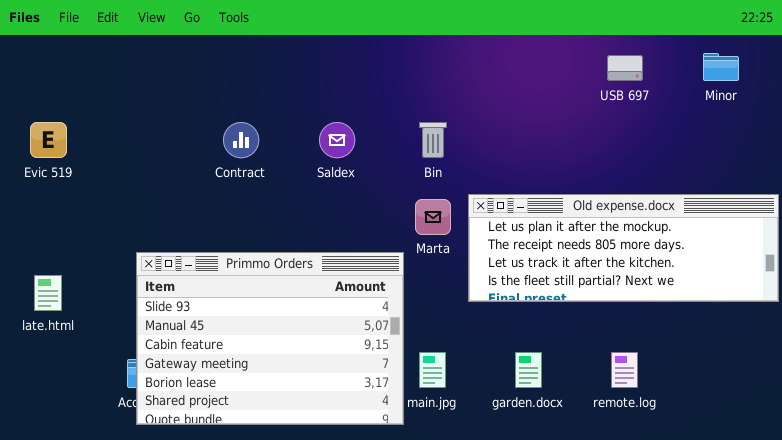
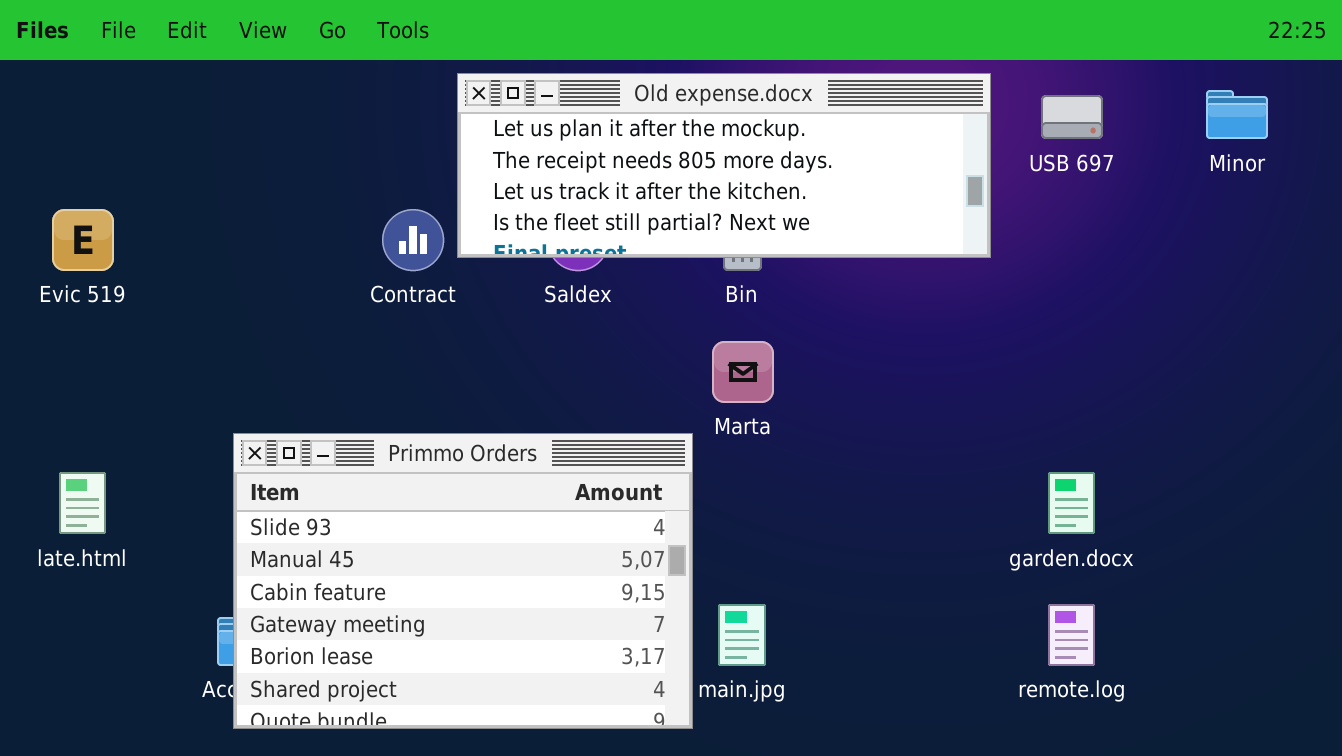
Old expense.docx: [468,194,779,302] -> [457,73,991,258], moved
garden.docx: [515,352,542,388] -> [1048,472,1095,534], moved

